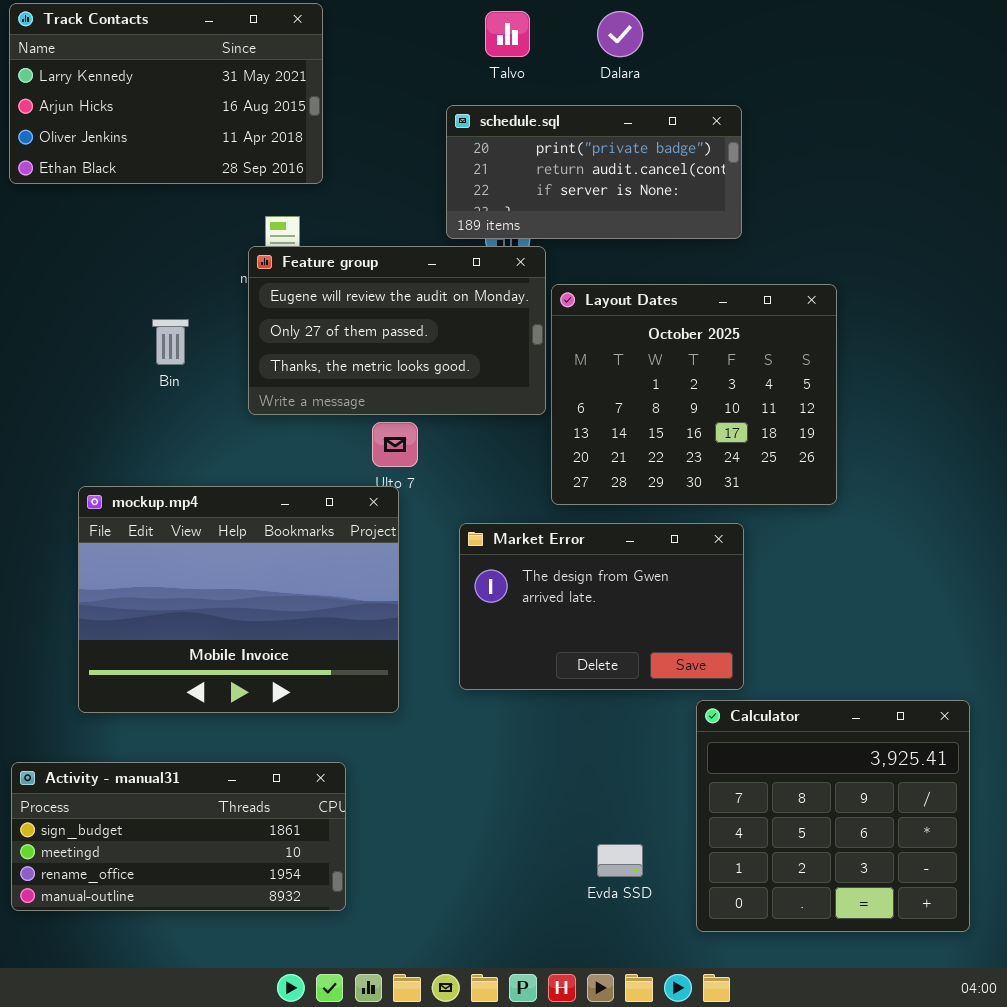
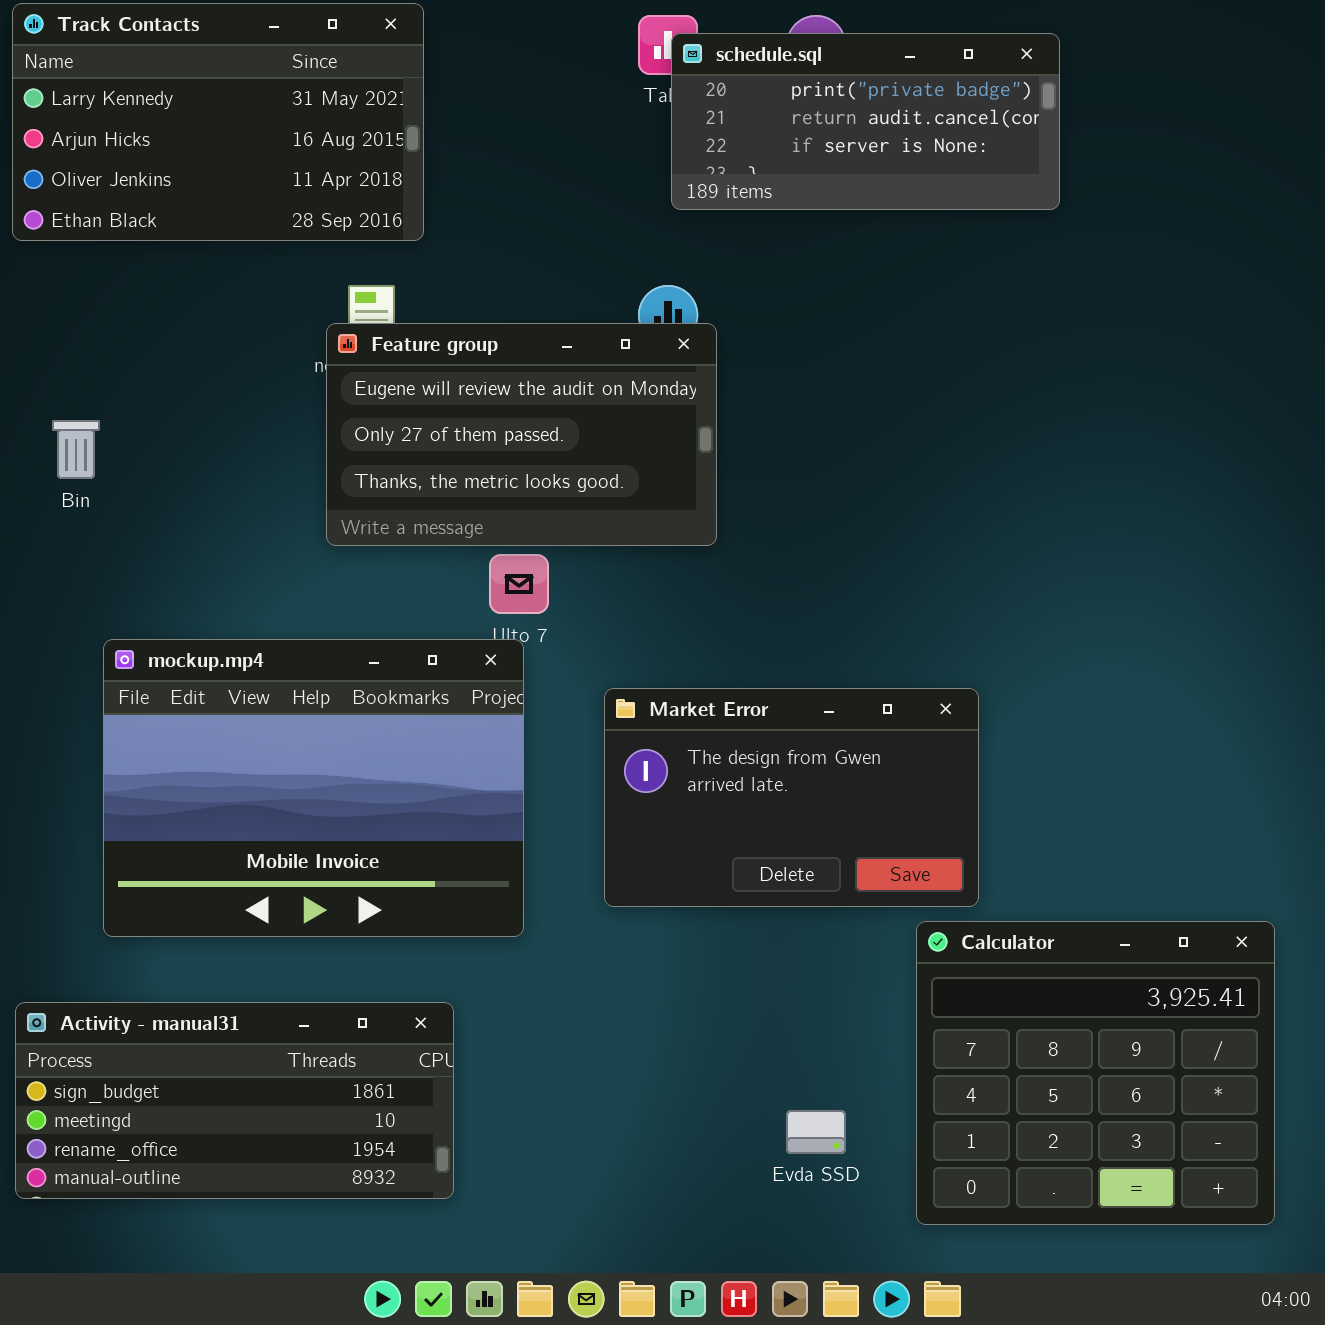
schedule.sql: [446,105,742,239] -> [671,33,1060,210], moved
Layout Dates: [551,284,837,505] -> none, closed
Bin: [152,319,189,365] -> [52,420,100,479], moved

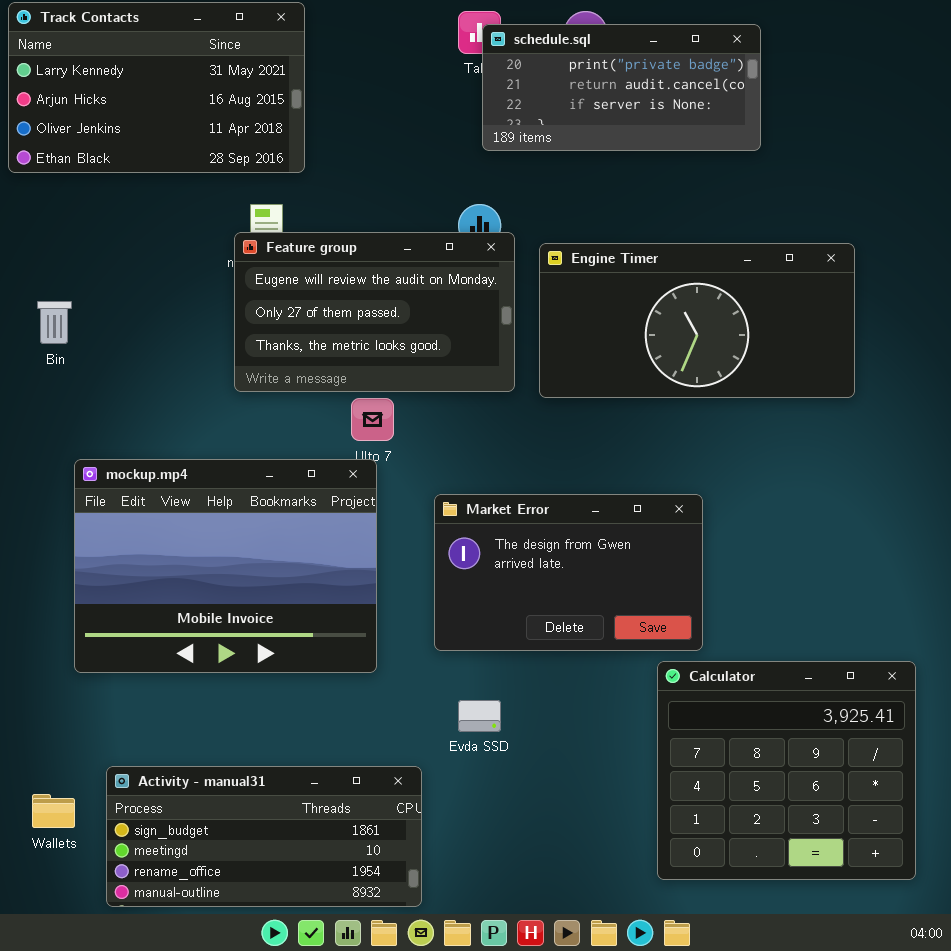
Engine Timer: none -> [539,243,855,398], opened
Activity - manual31: [15,1002,454,1199] -> [106,766,422,907], moved
Evda SSD: [786,1110,846,1154] -> [458,700,501,732], moved

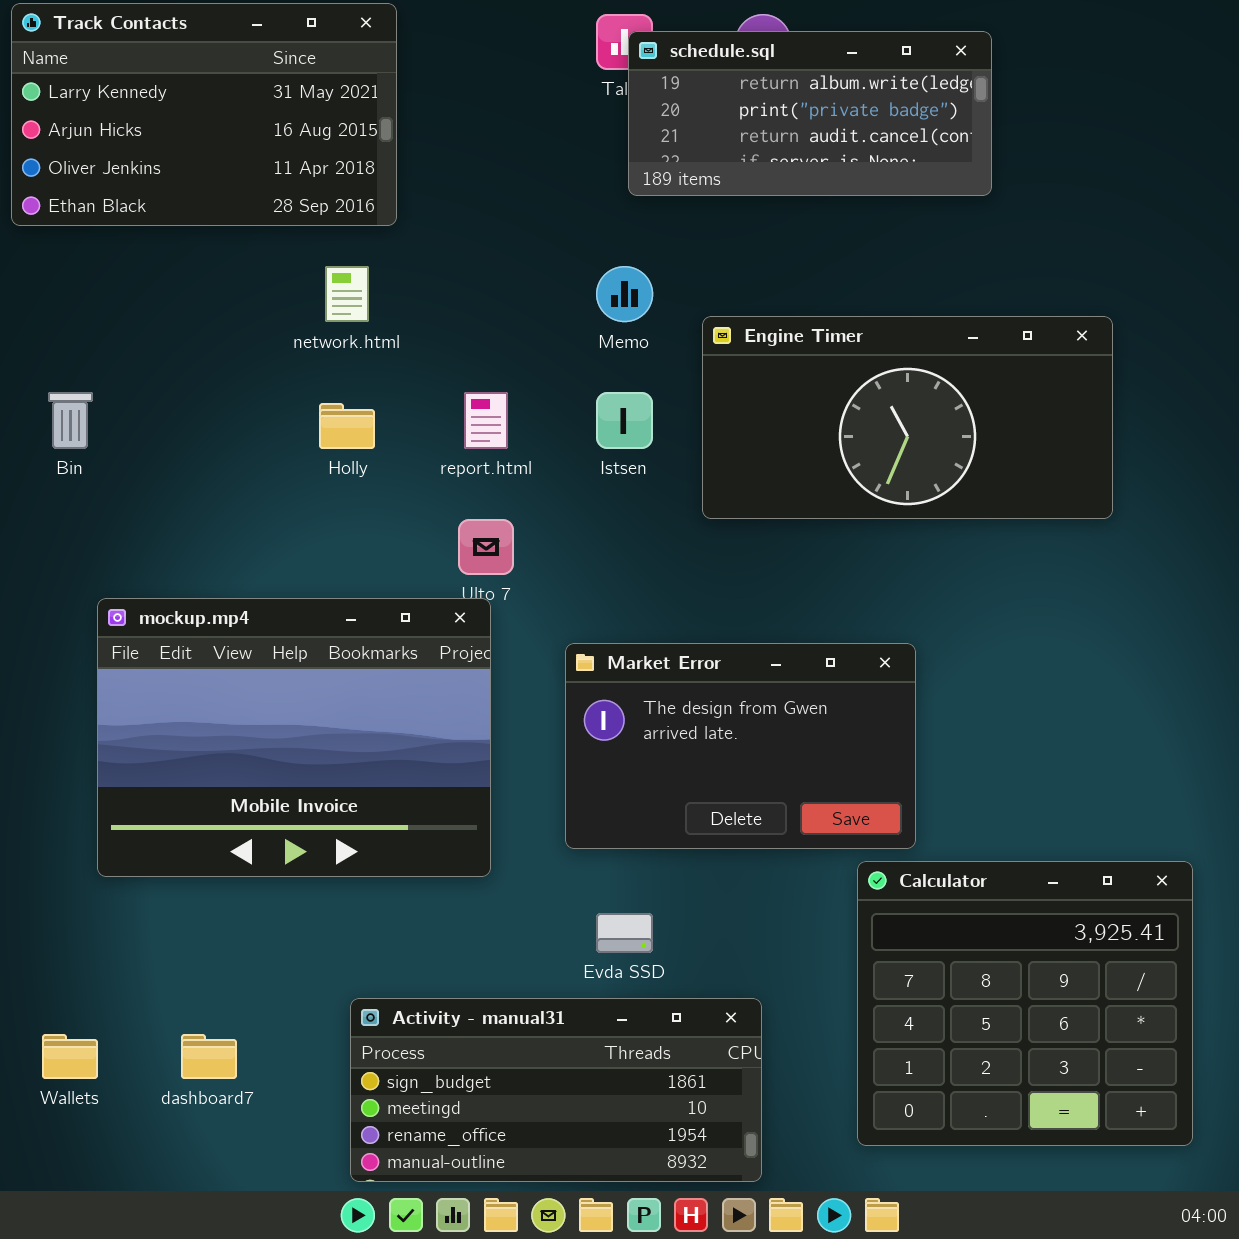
schedule.sql: [482,24,761,151] -> [628,31,992,196], scrolled up 1 row
Feature group: [234,232,515,392] -> none, closed
Activity - manual31: [106,766,422,907] -> [350,998,762,1182], moved

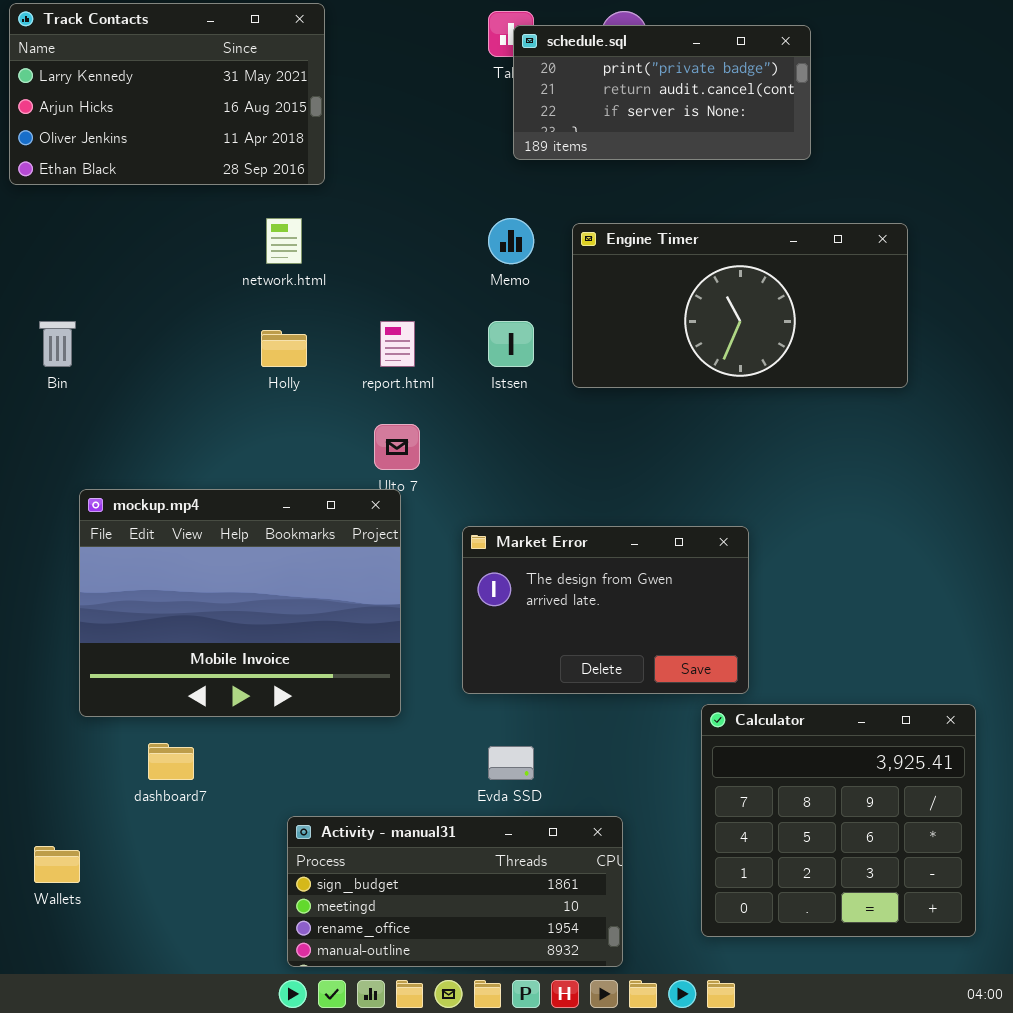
schedule.sql: [628,31,992,196] -> [513,25,811,160], scrolled down 1 row
Engine Timer: [702,316,1113,519] -> [572,223,908,388], moved
dashboard7: [181,1034,237,1079] -> [148,743,194,780], moved

